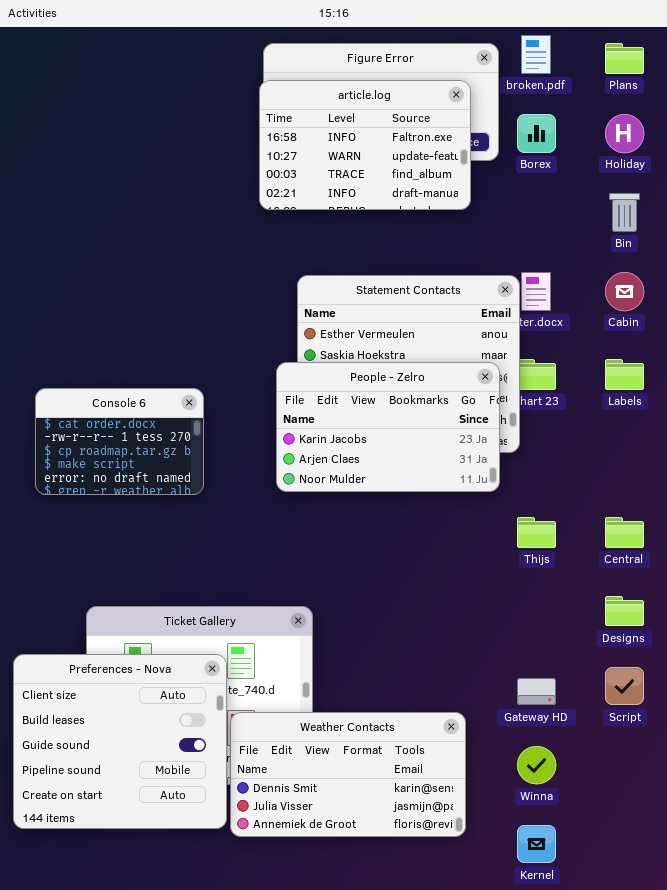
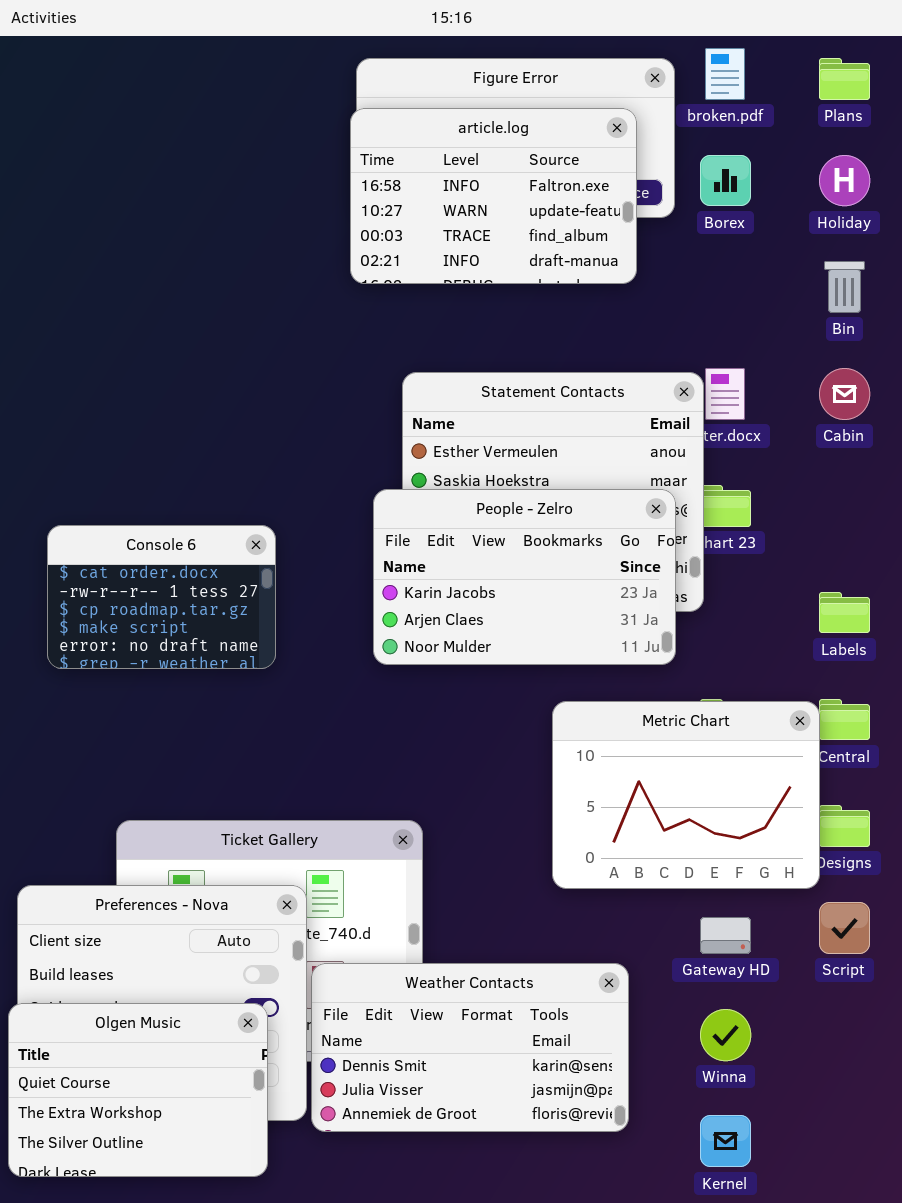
Labels: [605,359,644,390] -> [819,592,870,633], moved
Metric Chart: none -> [552,701,820,889], opened
Olgen Music: none -> [8,1003,268,1177], opened

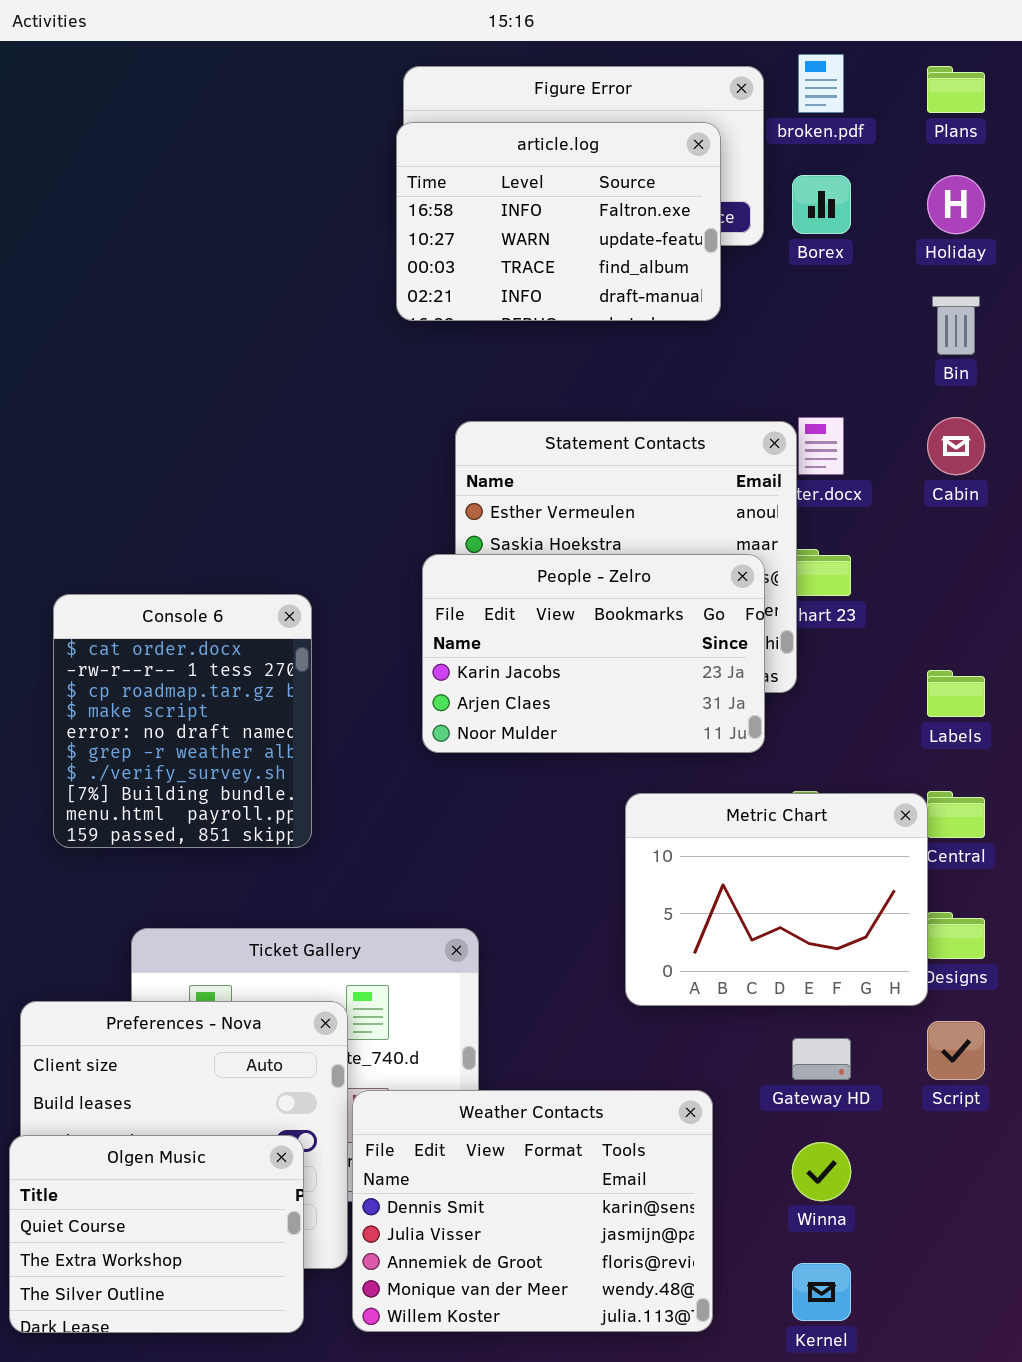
Console 6: [47,525,276,669] -> [53,594,312,848], resized
Weather Contacts: [311,963,629,1132] -> [352,1090,713,1332], resized

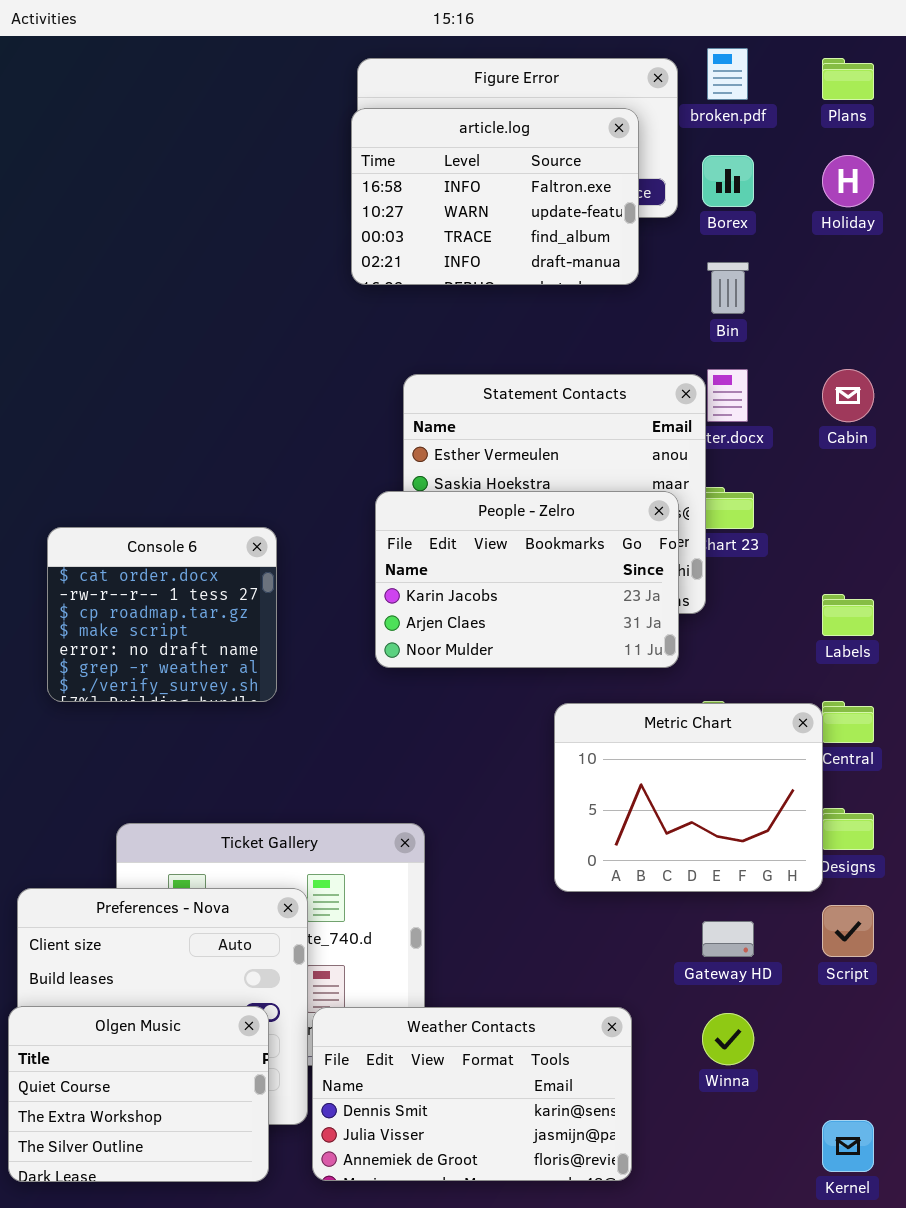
Bin: [932,296,980,355] -> [707,262,749,314], moved
Console 6: [53,594,312,848] -> [47,527,277,702], resized
Weather Contacts: [352,1090,713,1332] -> [312,1007,632,1181], resized
Kernel: [792,1263,851,1321] -> [822,1120,874,1172], moved

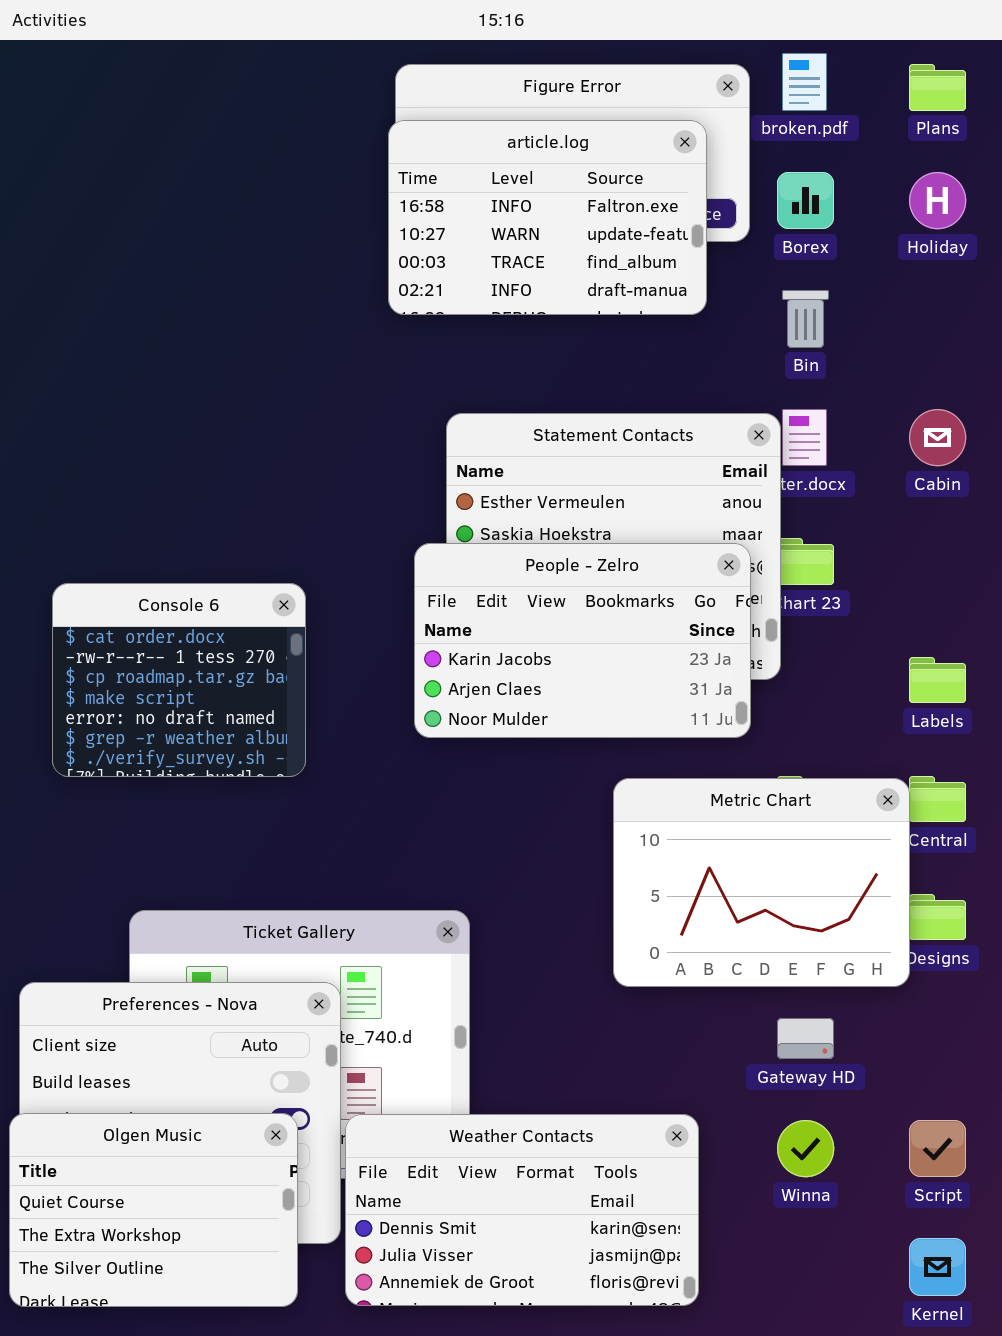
Script: [822,905,874,957] -> [909,1120,966,1177], moved

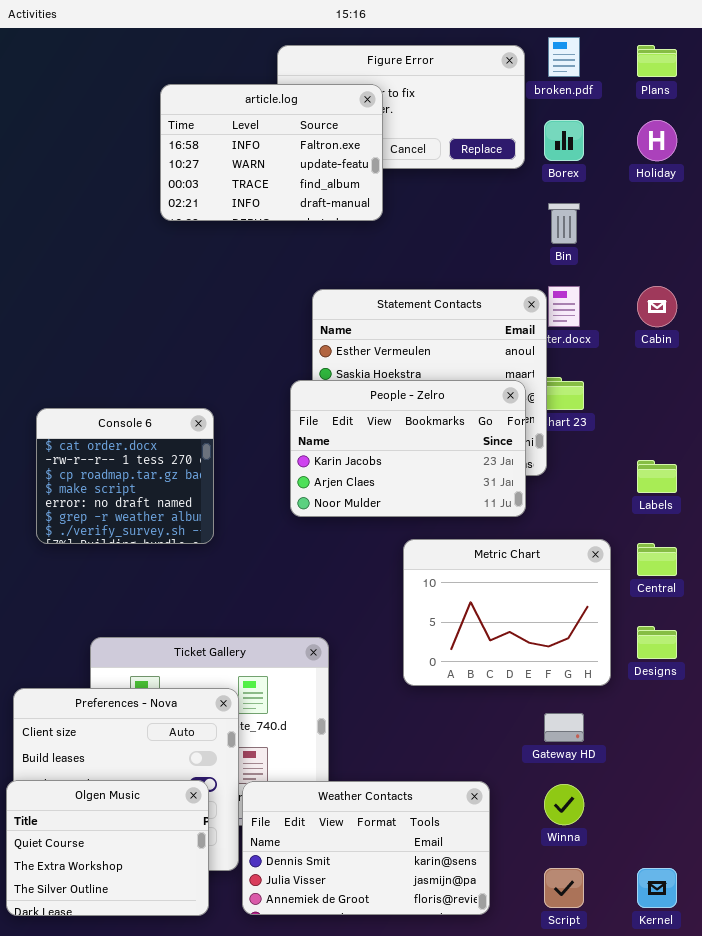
article.log: [388,120,707,315] -> [160,84,383,221], moved
Metric Chart: [613,778,910,987] -> [403,539,611,686], moved
Script: [909,1120,966,1177] -> [544,868,584,908], moved

